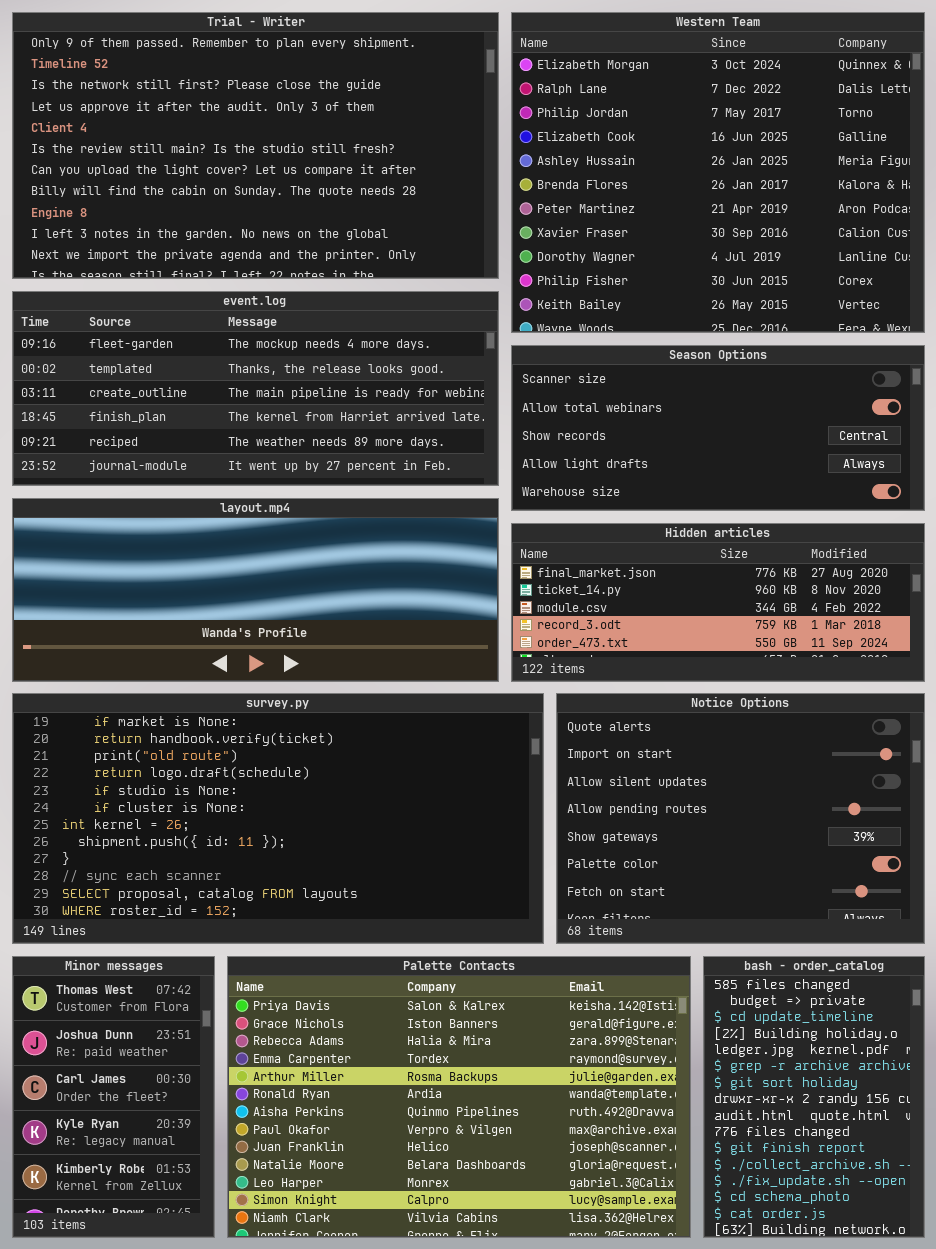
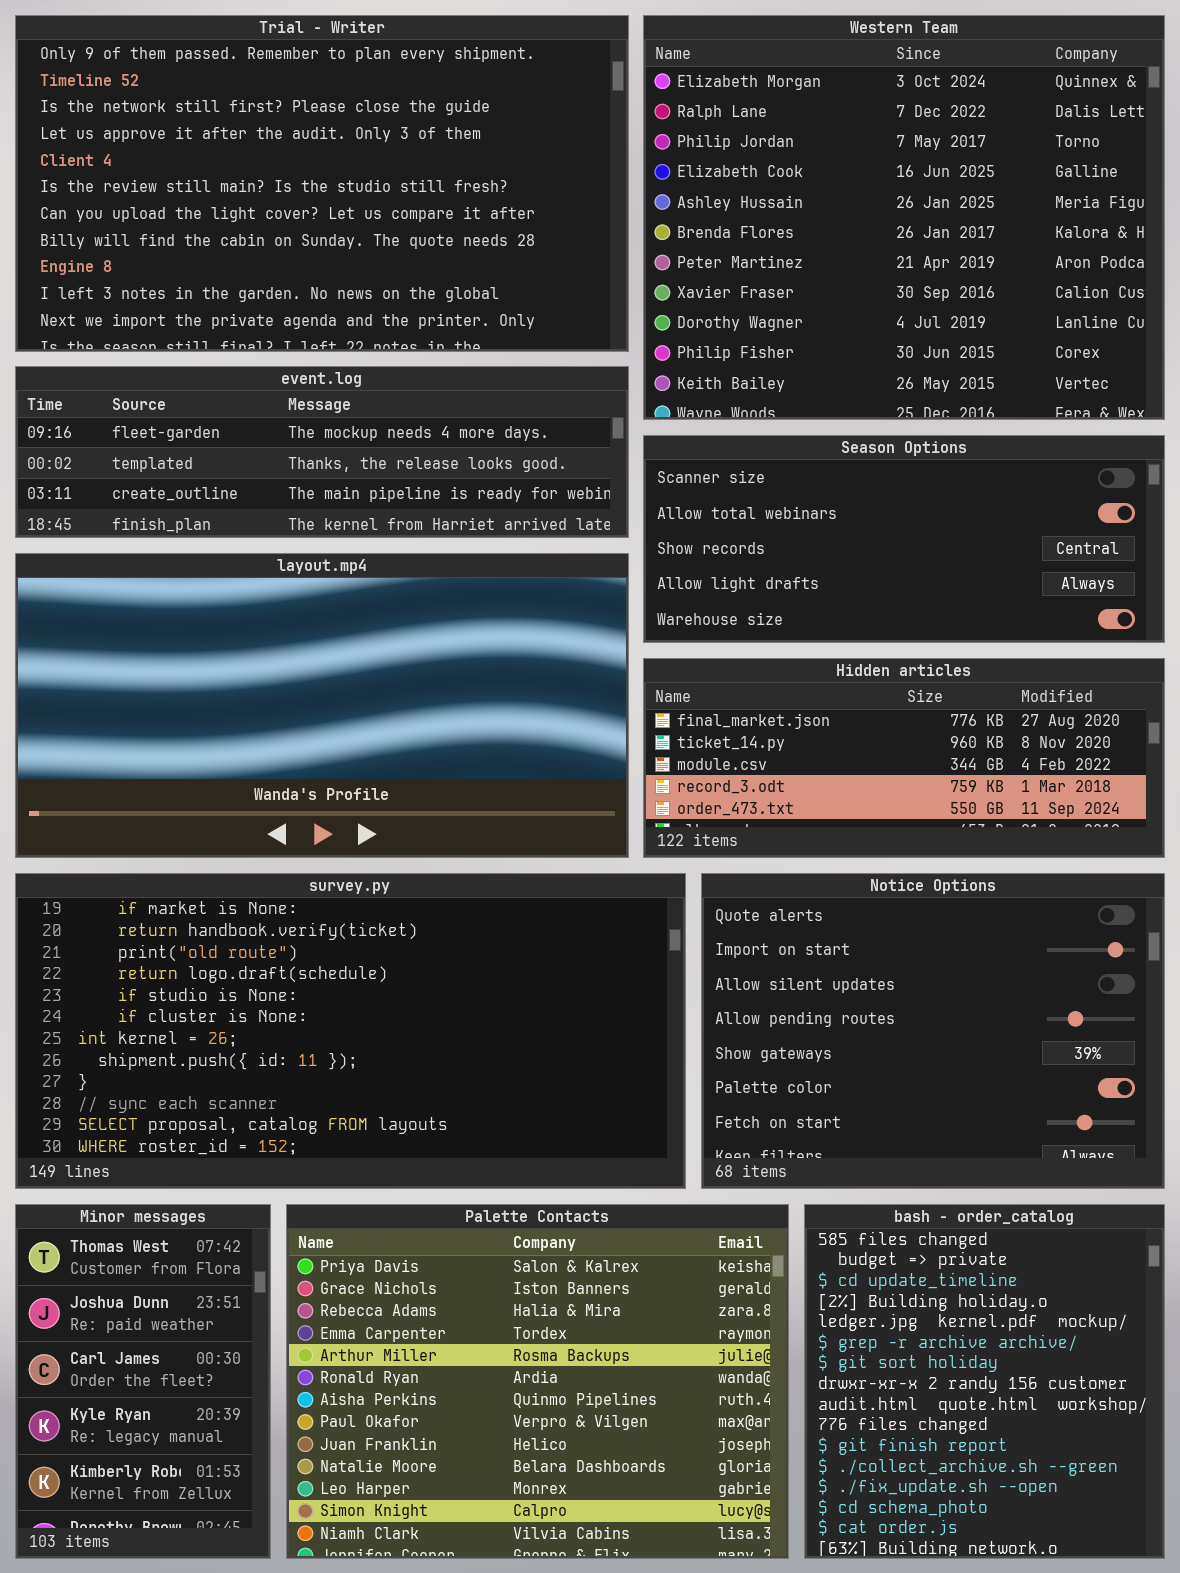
event.log: [12,291,499,486] -> [15,366,629,538], resized
layout.mp4: [12,498,499,682] -> [15,553,629,858], resized
Palette Contacts: [227,956,691,1238] -> [286,1204,789,1559], resized
bash - order_catalog: [703,956,925,1238] -> [804,1204,1165,1559], resized

